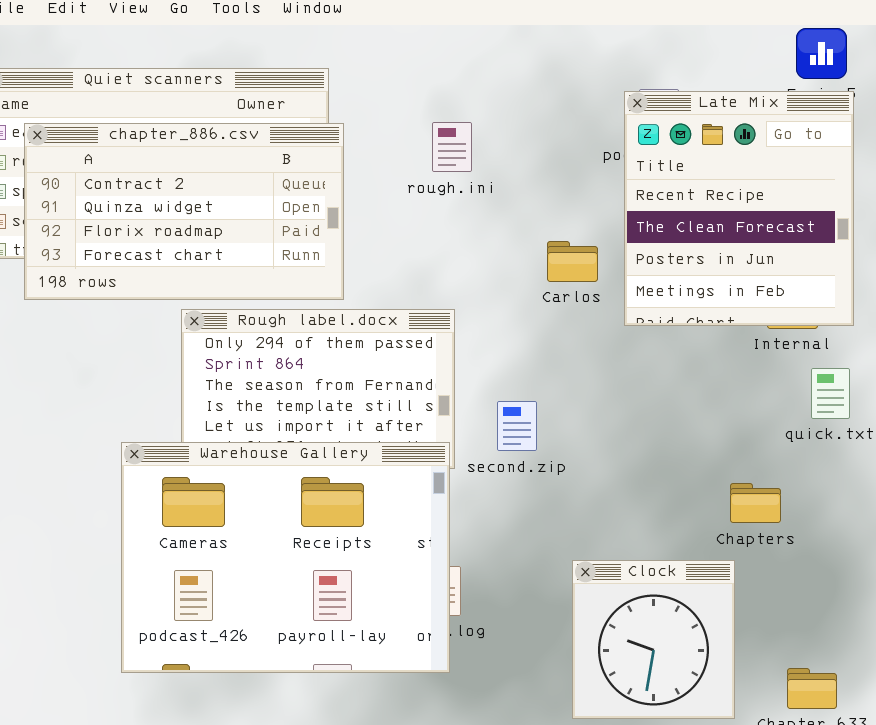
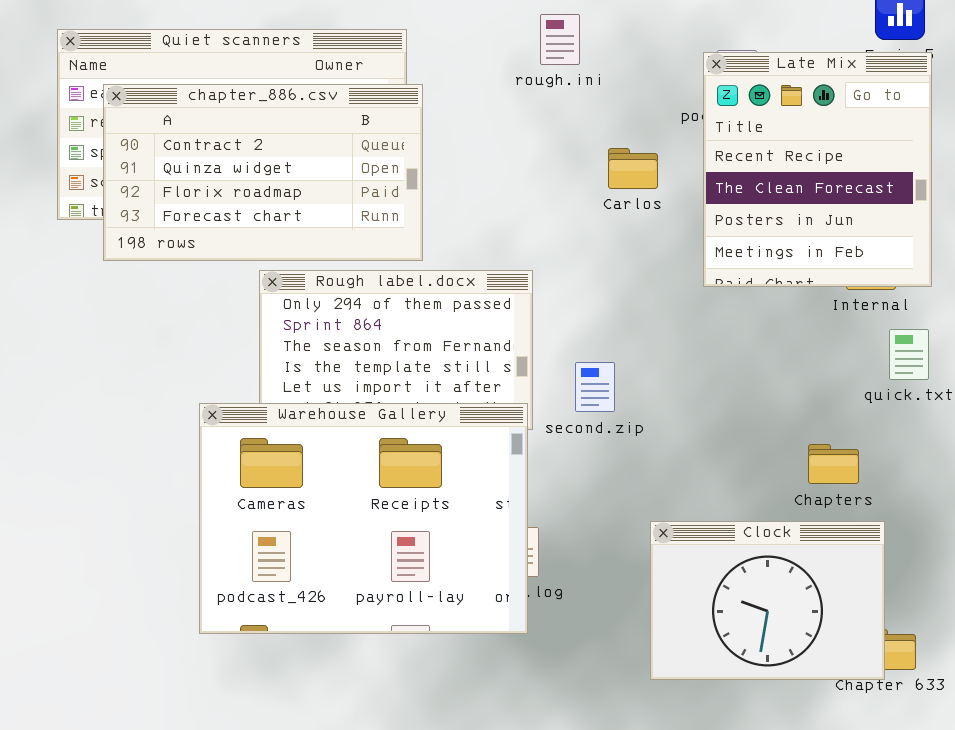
rough.ini: [432,122,472,172] -> [540,14,580,65], moved
Carlos: [547,241,598,282] -> [608,148,658,189], moved
Clock: [572,560,735,719] -> [650,521,885,680], resized

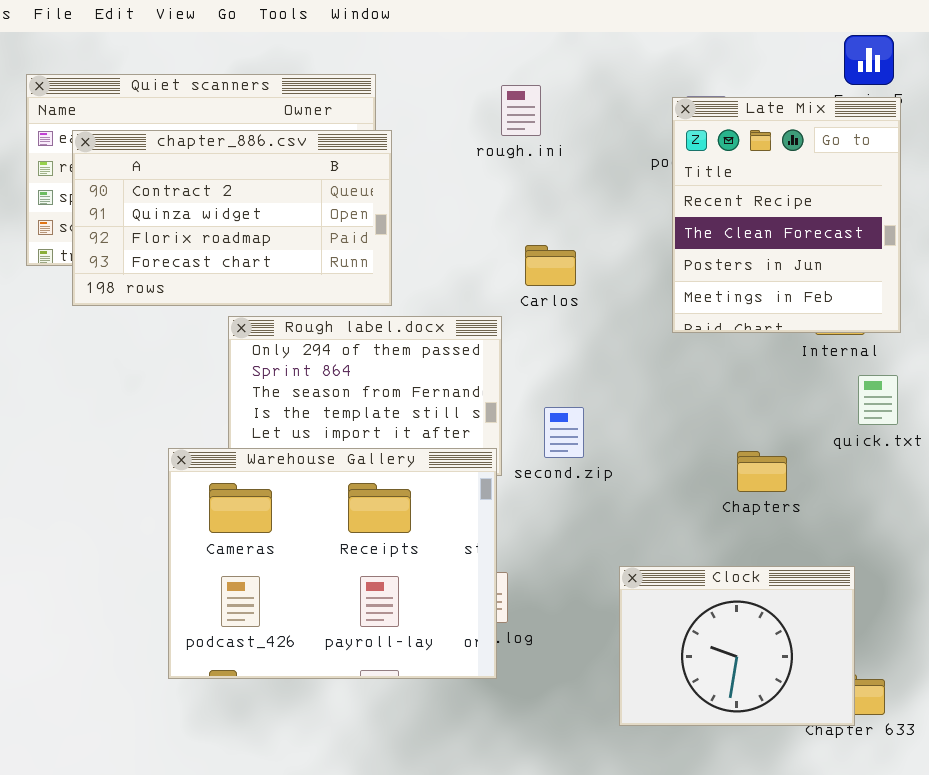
rough.ini: [540,14,580,65] -> [501,85,541,136], moved
Carlos: [608,148,658,189] -> [525,245,576,286], moved
Chapters: [808,444,859,484] -> [737,451,787,492], moved

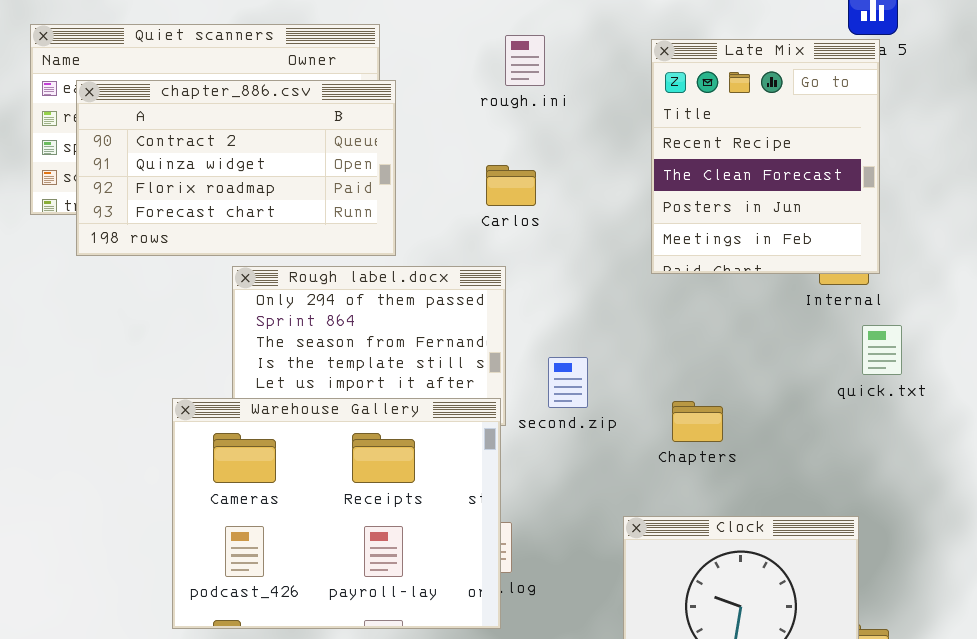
Late Mix: [672,97,901,333] -> [651,39,880,274], moved
Carlos: [525,245,576,286] -> [486,165,536,206], moved
Chapters: [737,451,787,492] -> [672,401,723,442], moved

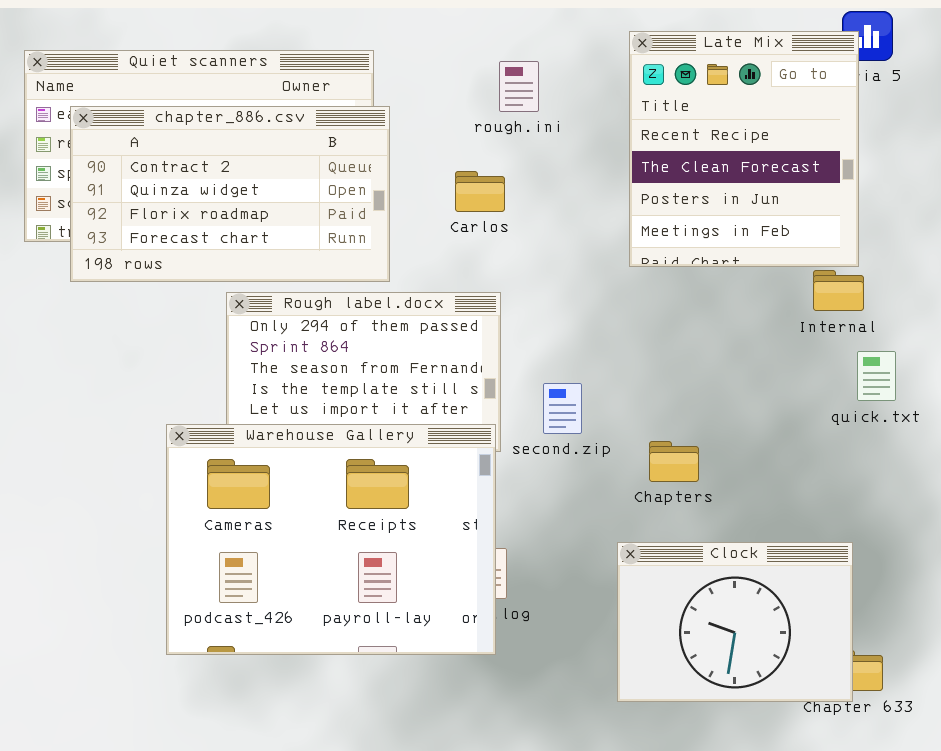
Late Mix: [651,39,880,274] -> [629,31,859,267], moved
Carlos: [486,165,536,206] -> [455,171,505,212], moved
Chapters: [672,401,723,442] -> [649,441,699,482], moved

